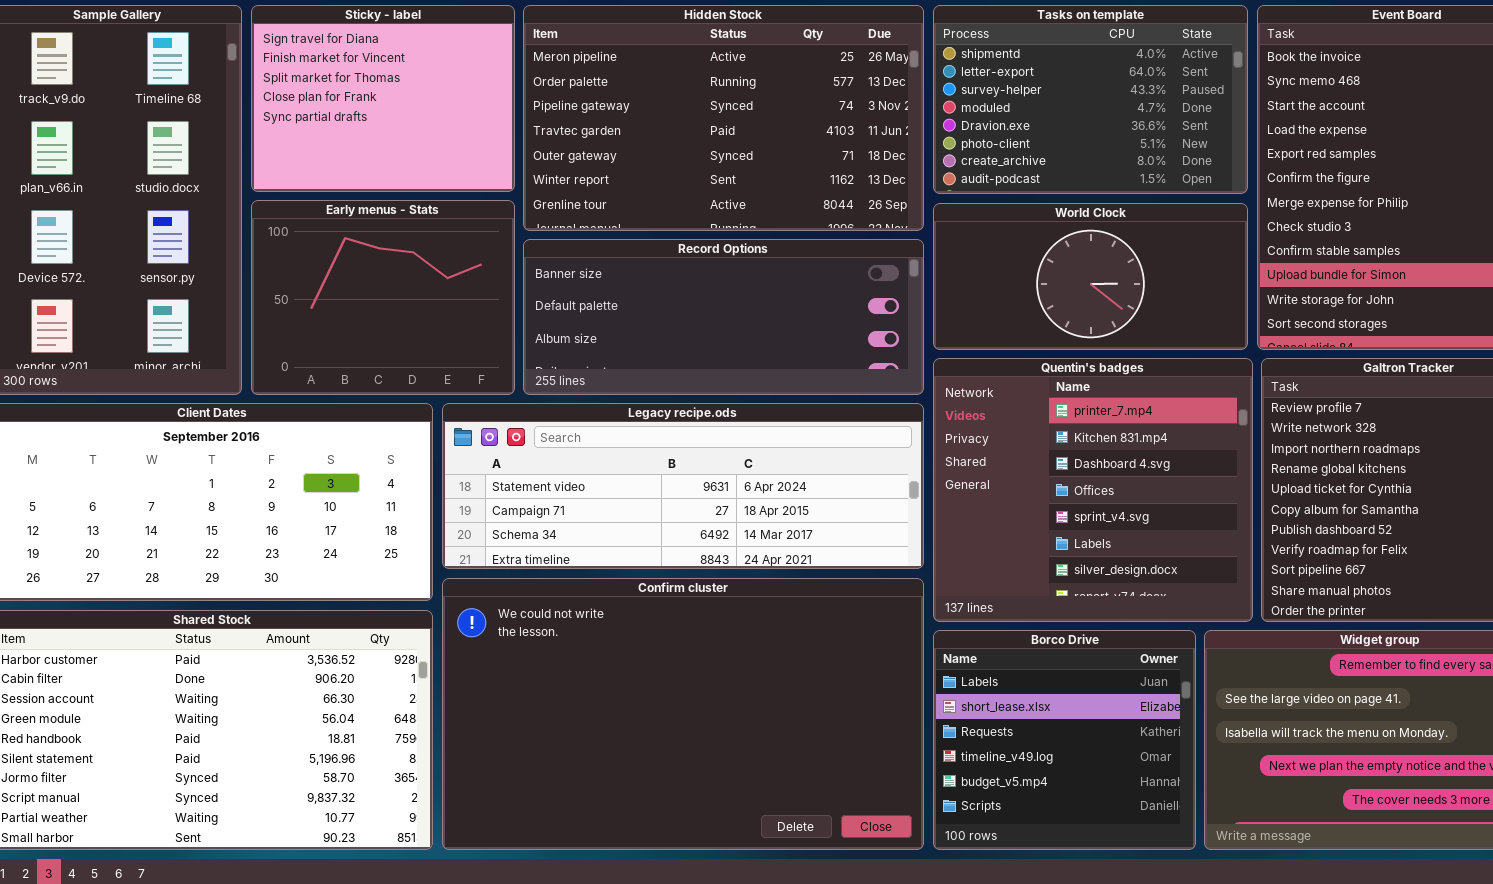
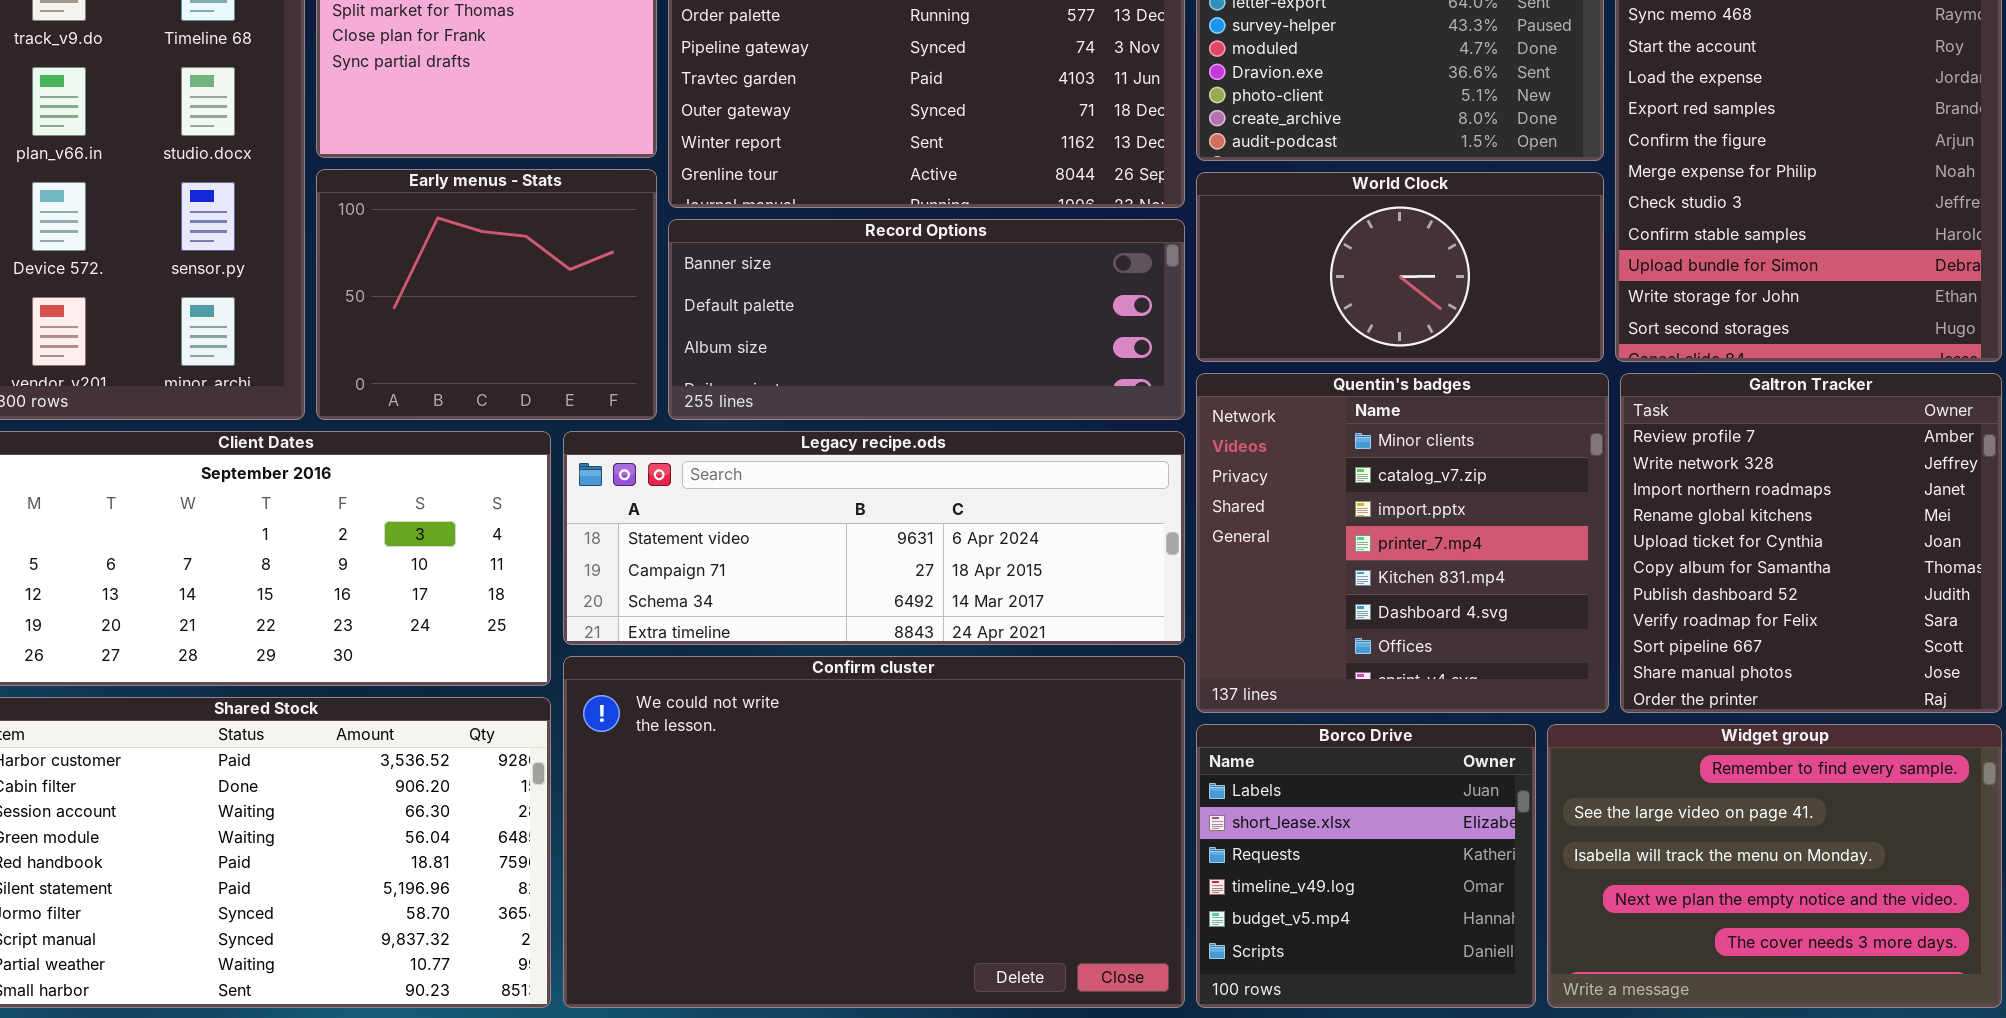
Quentin's badges: [933,358,1253,622] -> [1196,373,1609,713], scrolled up 3 rows

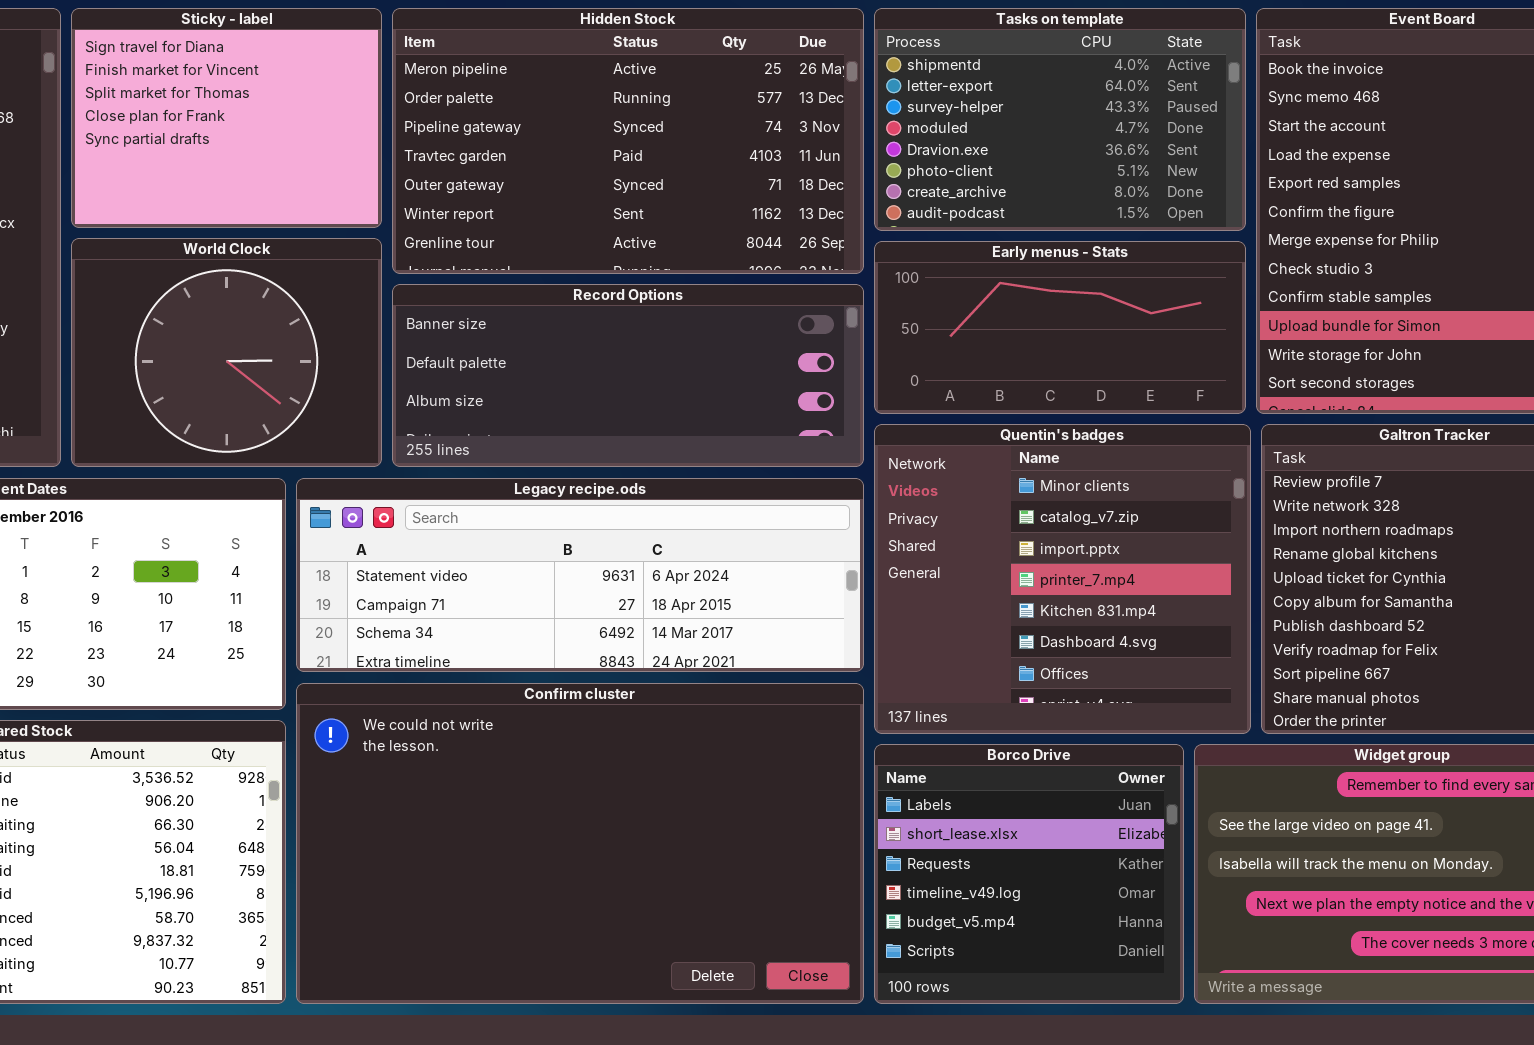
Early menus - Stats: [316,169,657,420] -> [874,241,1246,414], moved, resized
World Clock: [1196,172,1604,362] -> [71,238,382,467], moved, resized

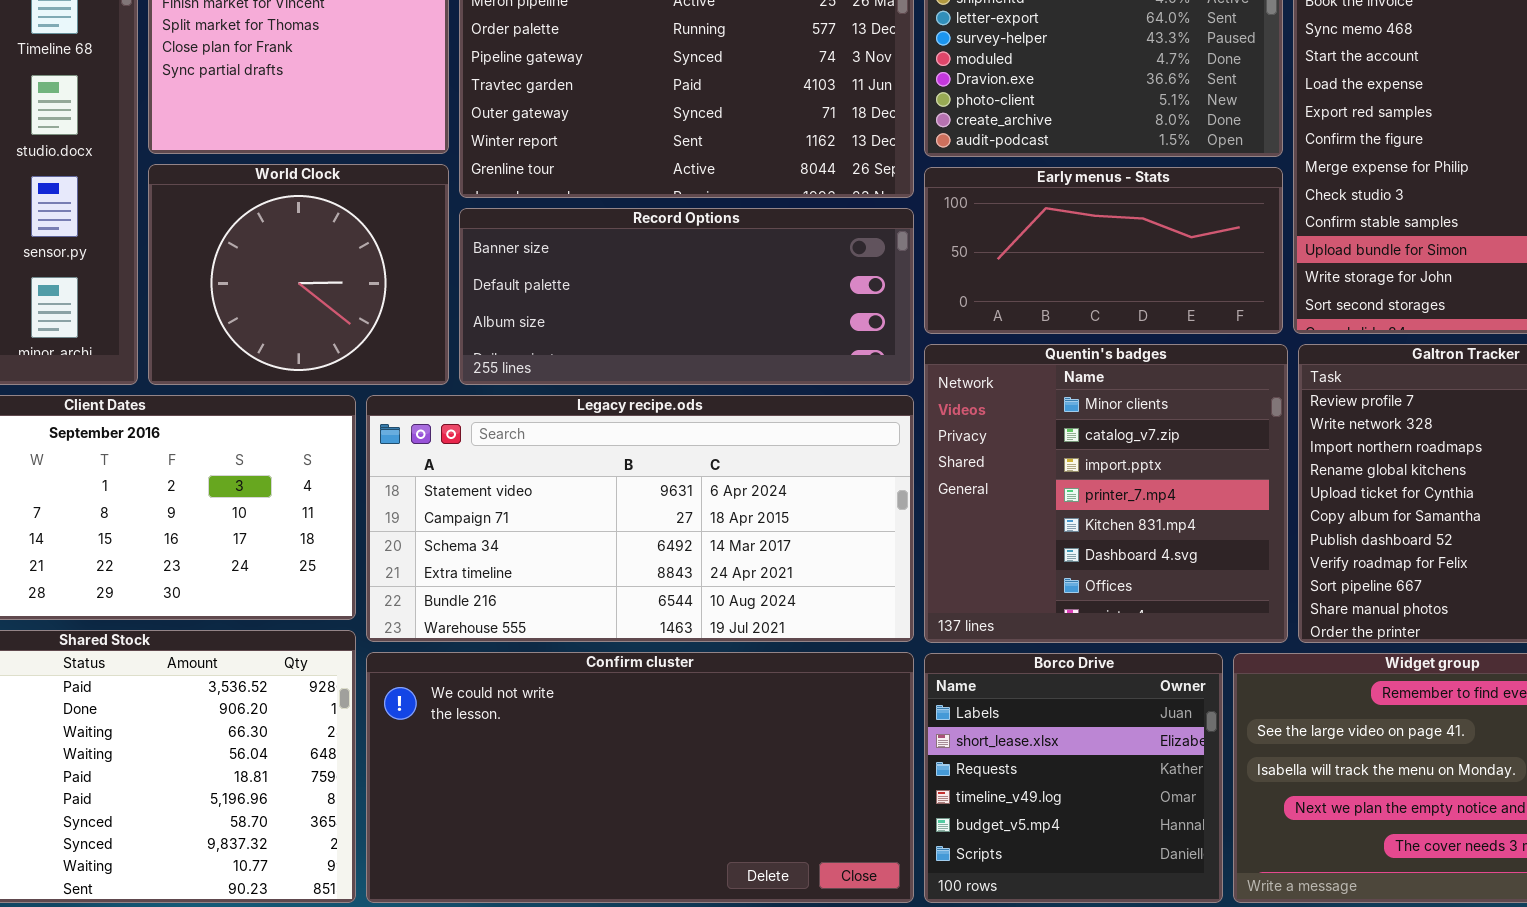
Legacy recipe.ods: [296,478,864,672] -> [366,395,914,642], resized
Confirm cluster: [296,683,864,1004] -> [366,652,914,903], resized

